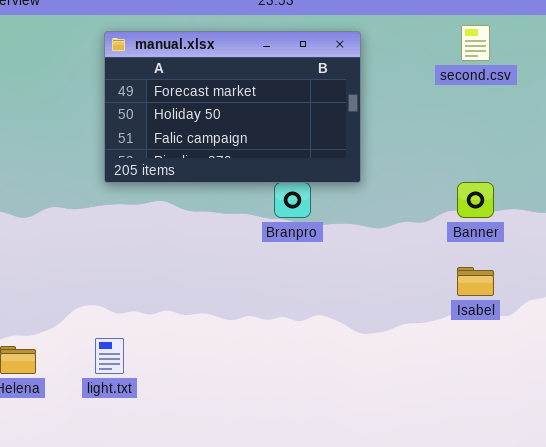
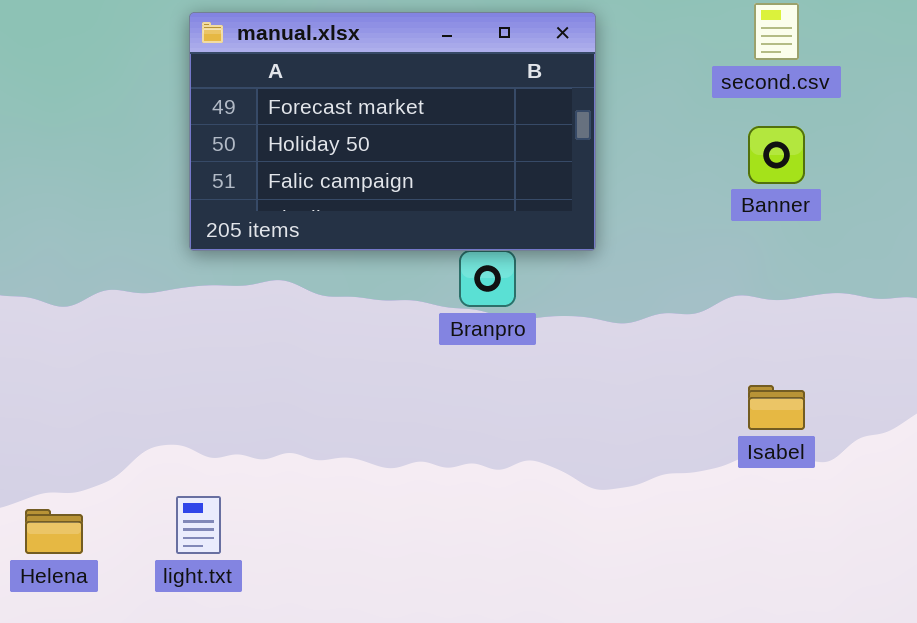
Banner: [457,182,494,218] -> [748,126,805,184], moved

